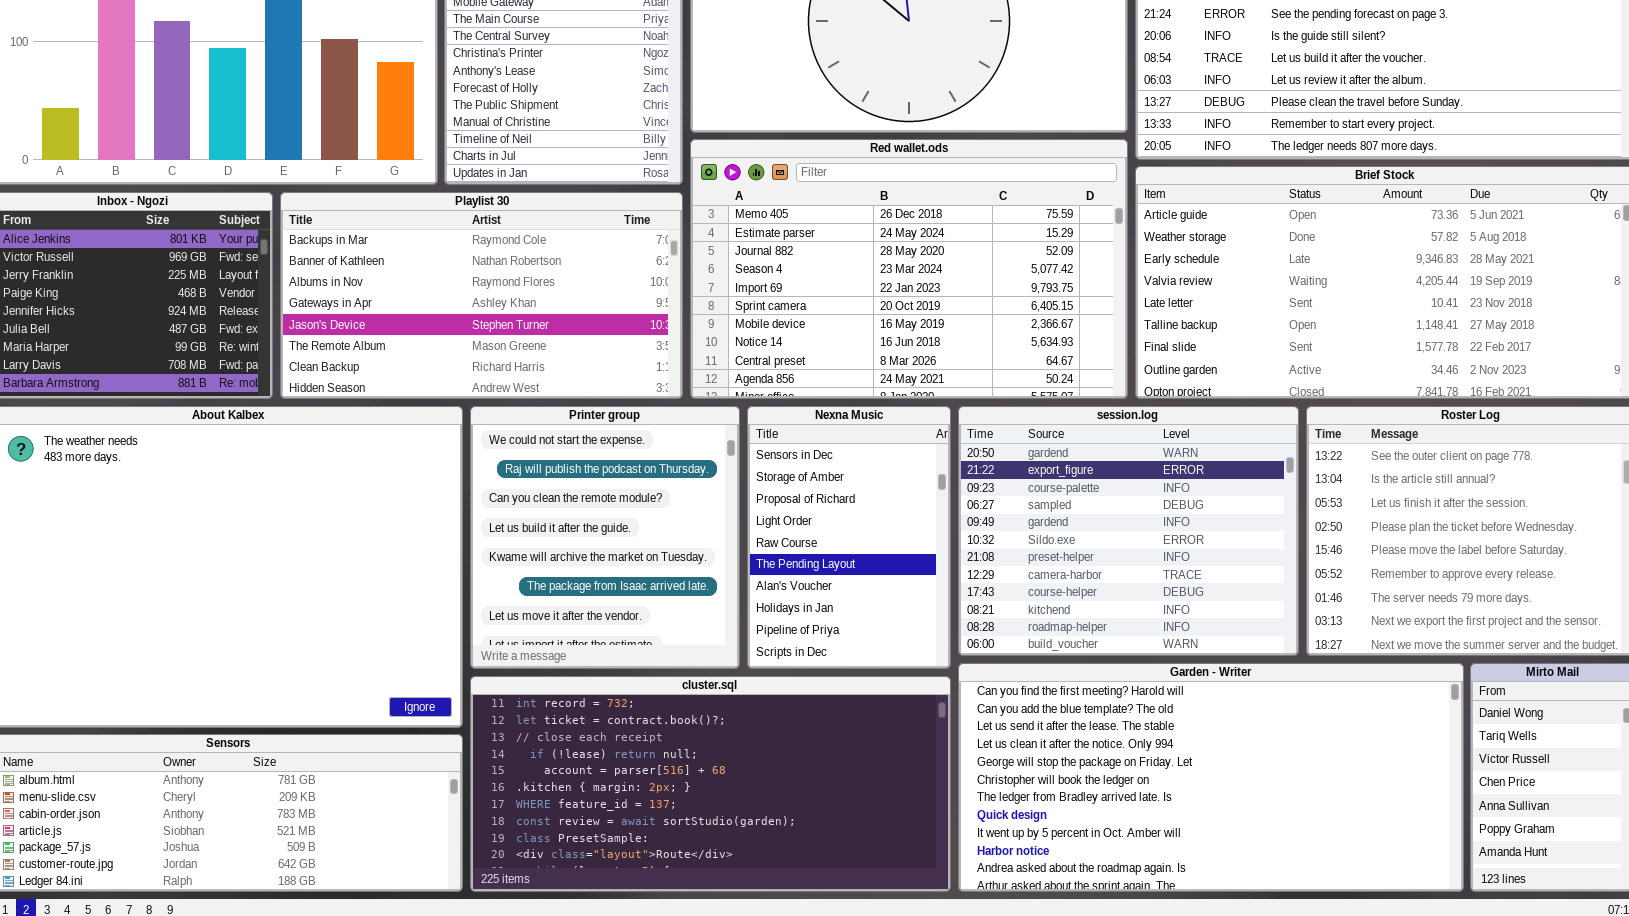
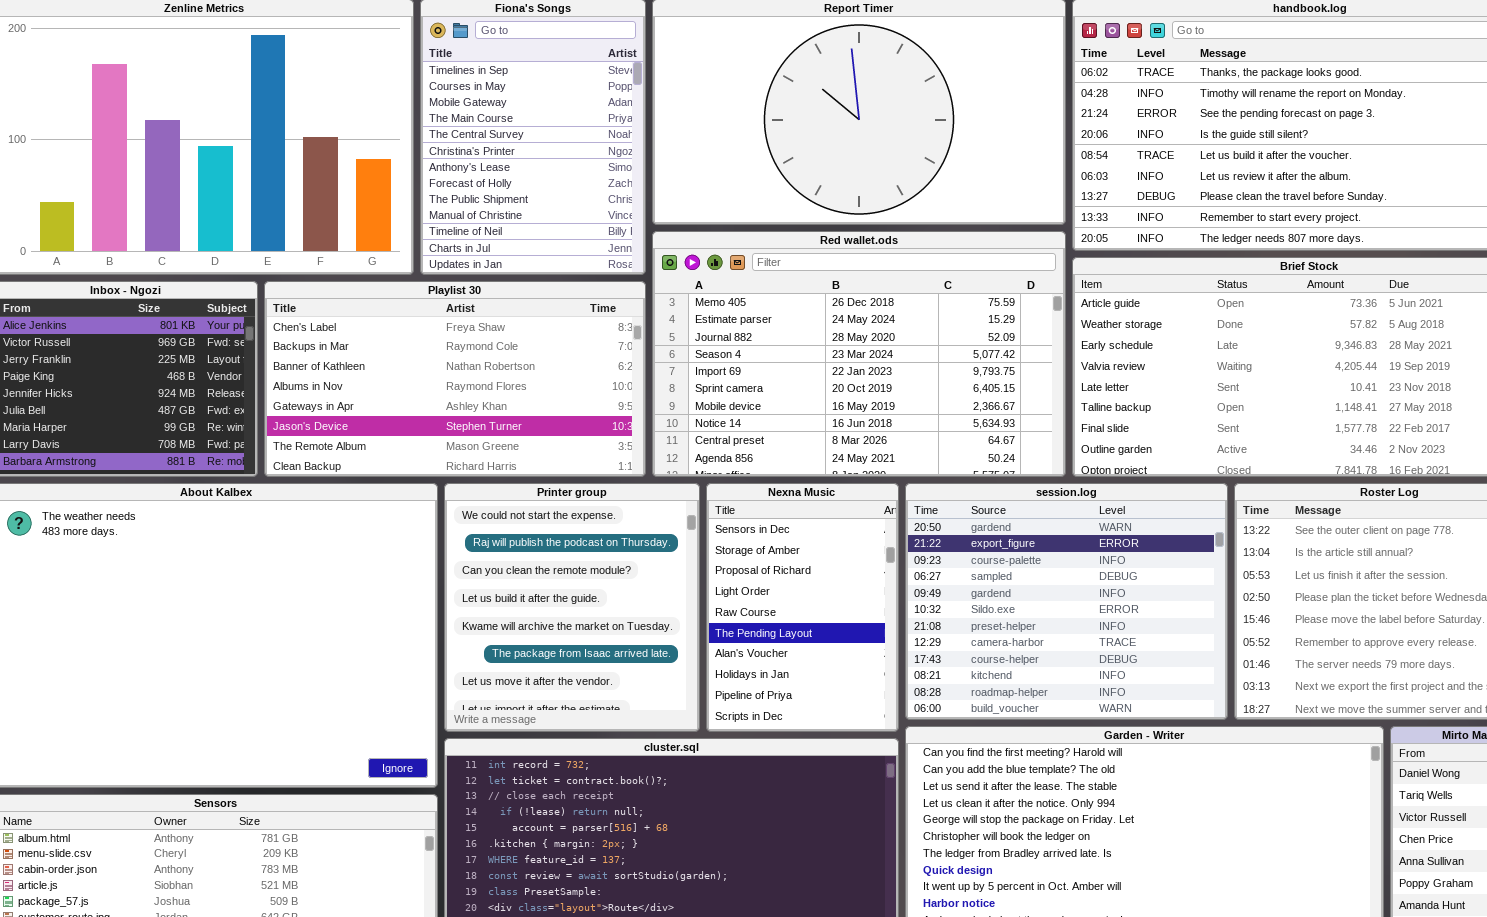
Playlist 30: [280,192,683,399] -> [264,281,646,477], scrolled up 1 row

